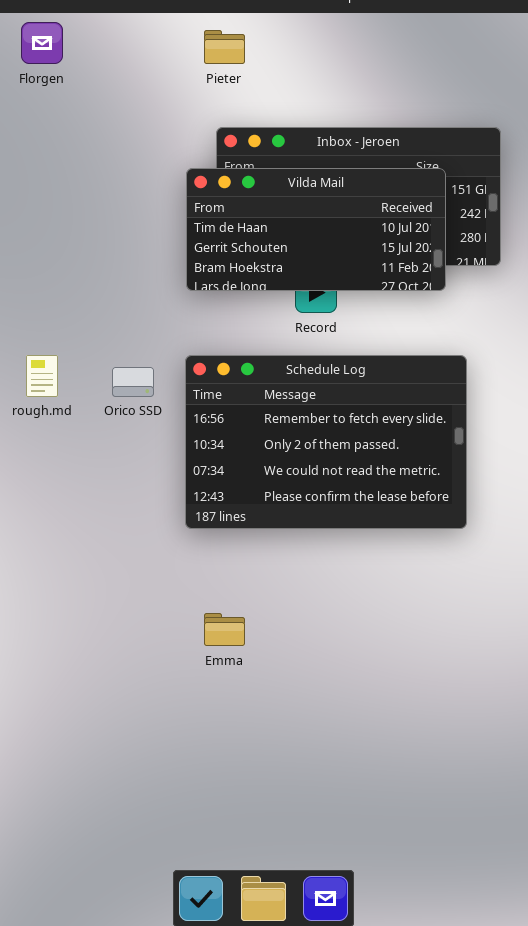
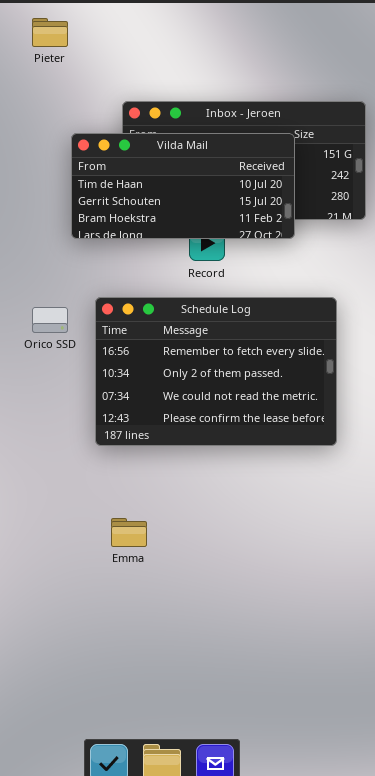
Pieter: [204,30,245,64] -> [32,18,68,47], moved
Vilda Mail: [186,168,446,291] -> [71,133,295,239], moved

